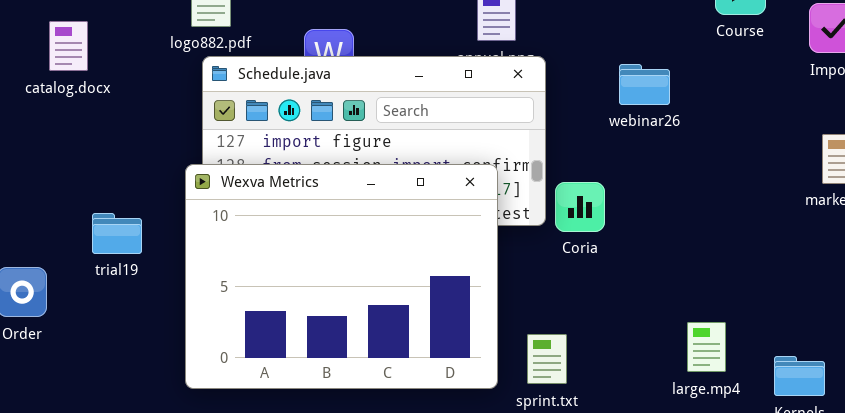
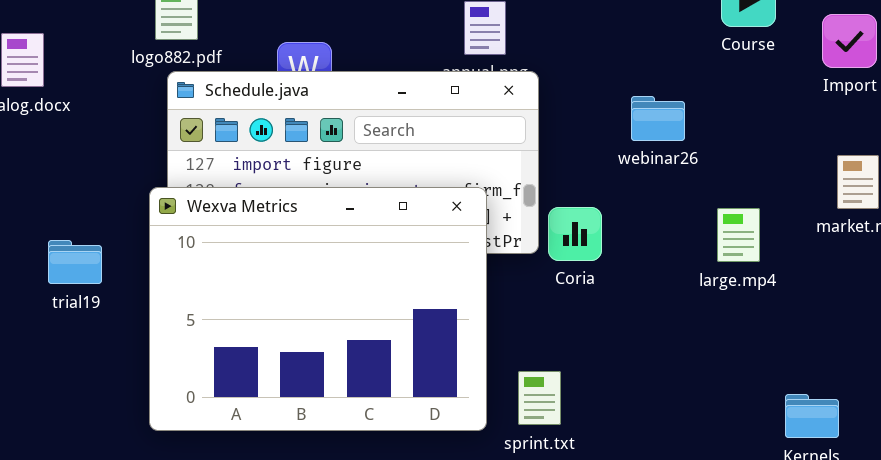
webinar26: [619,64,670,105] -> [631,96,685,141], moved
large.mp4: [687,322,726,372] -> [717,208,760,262], moved

